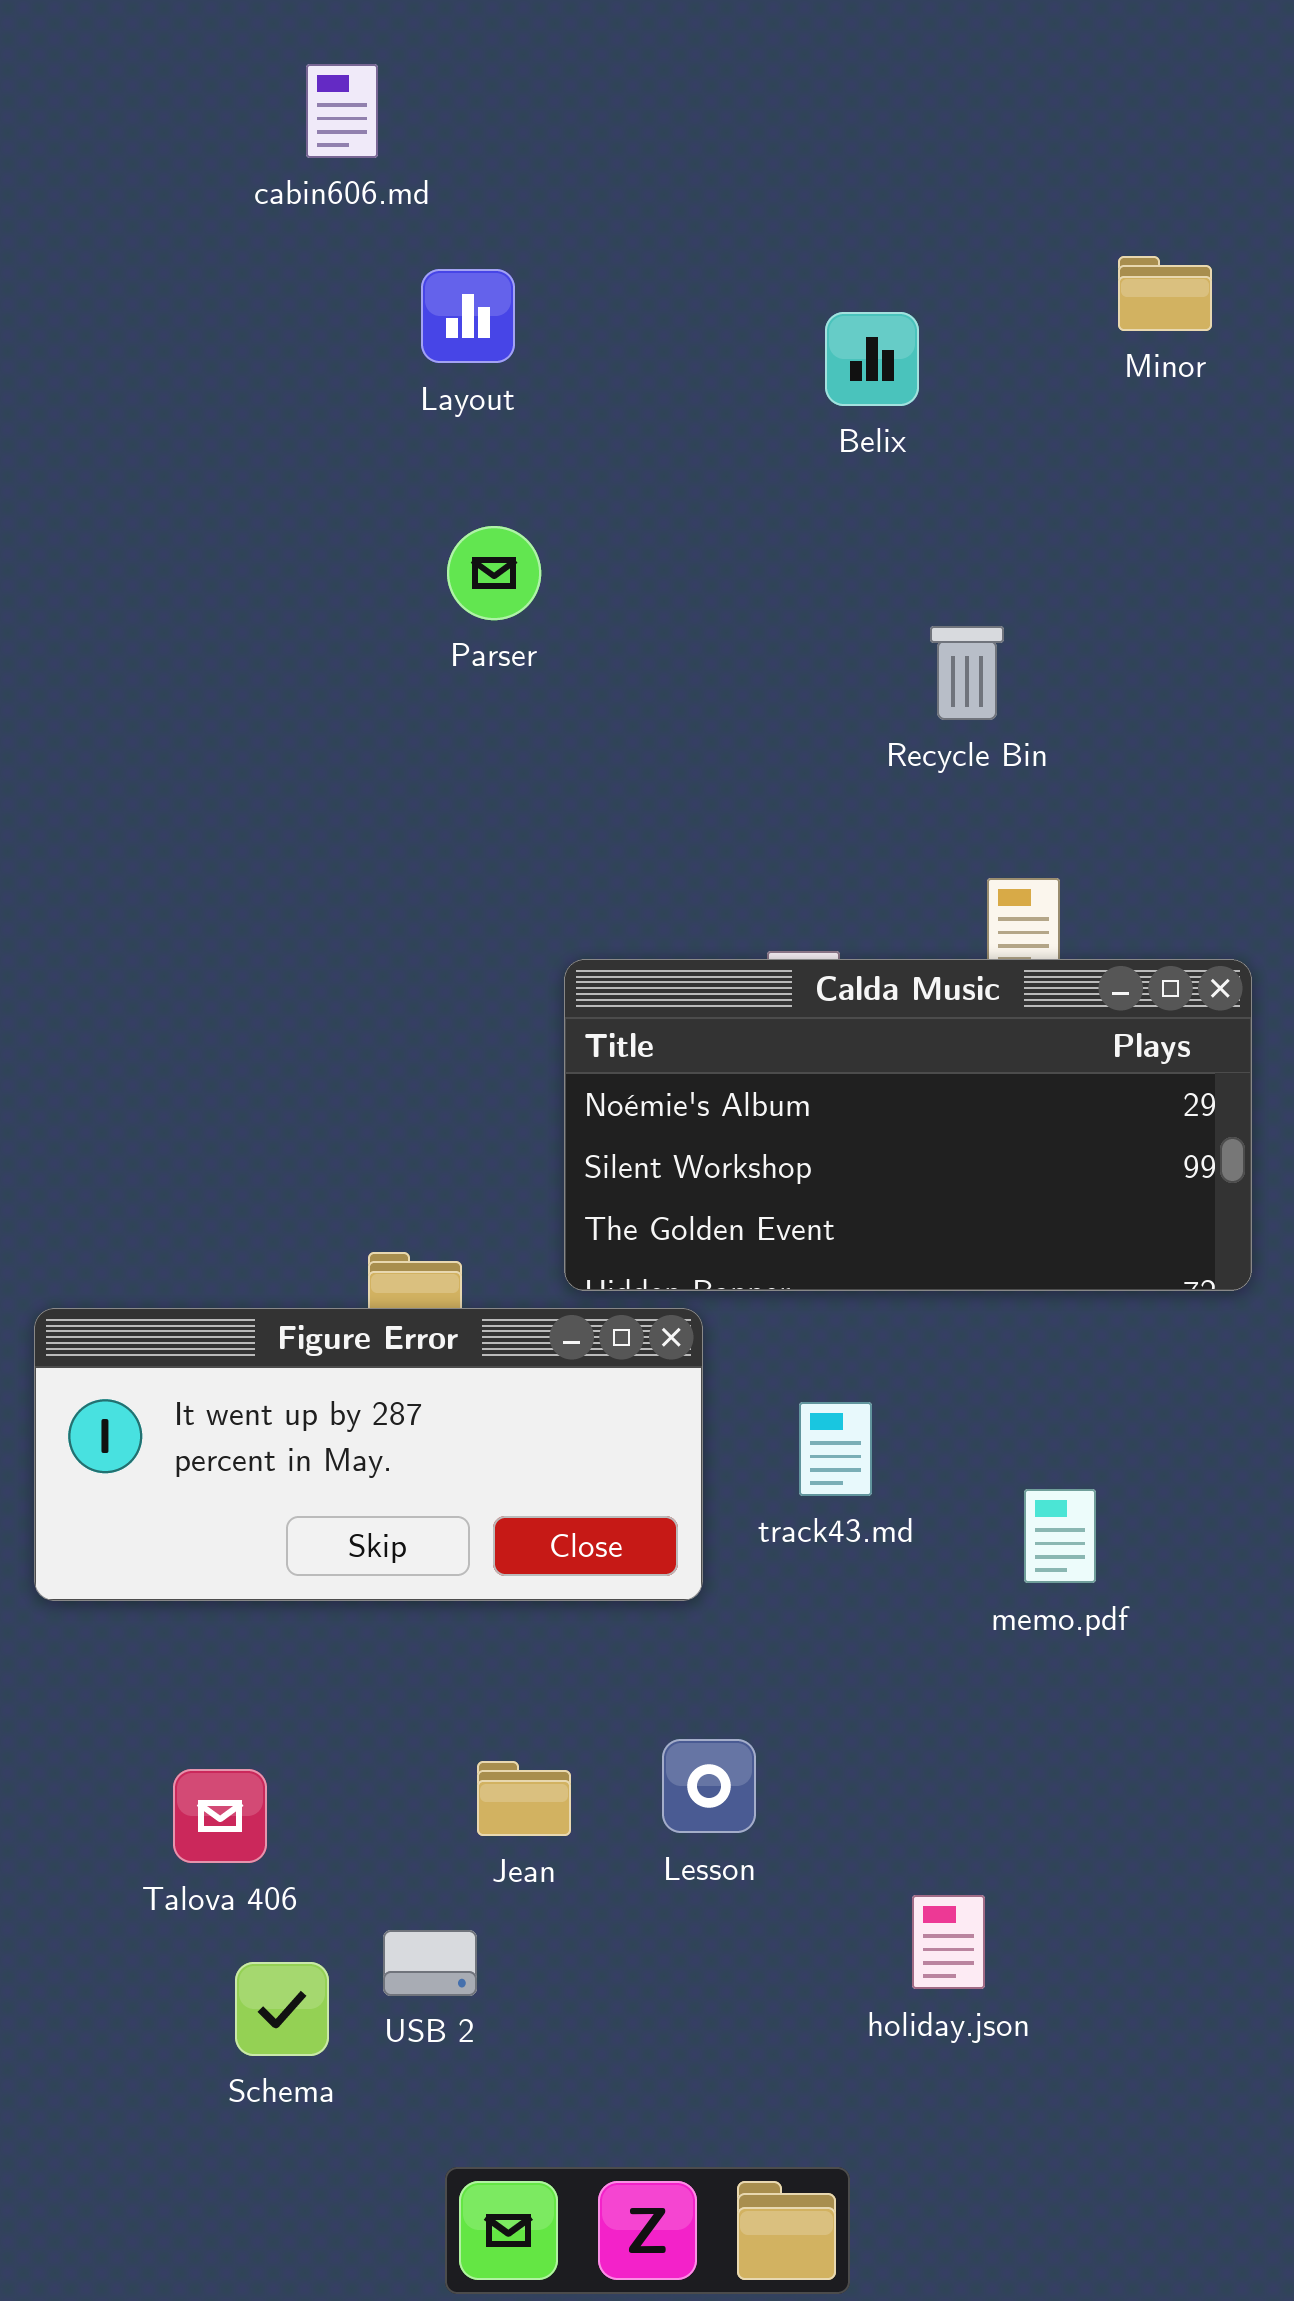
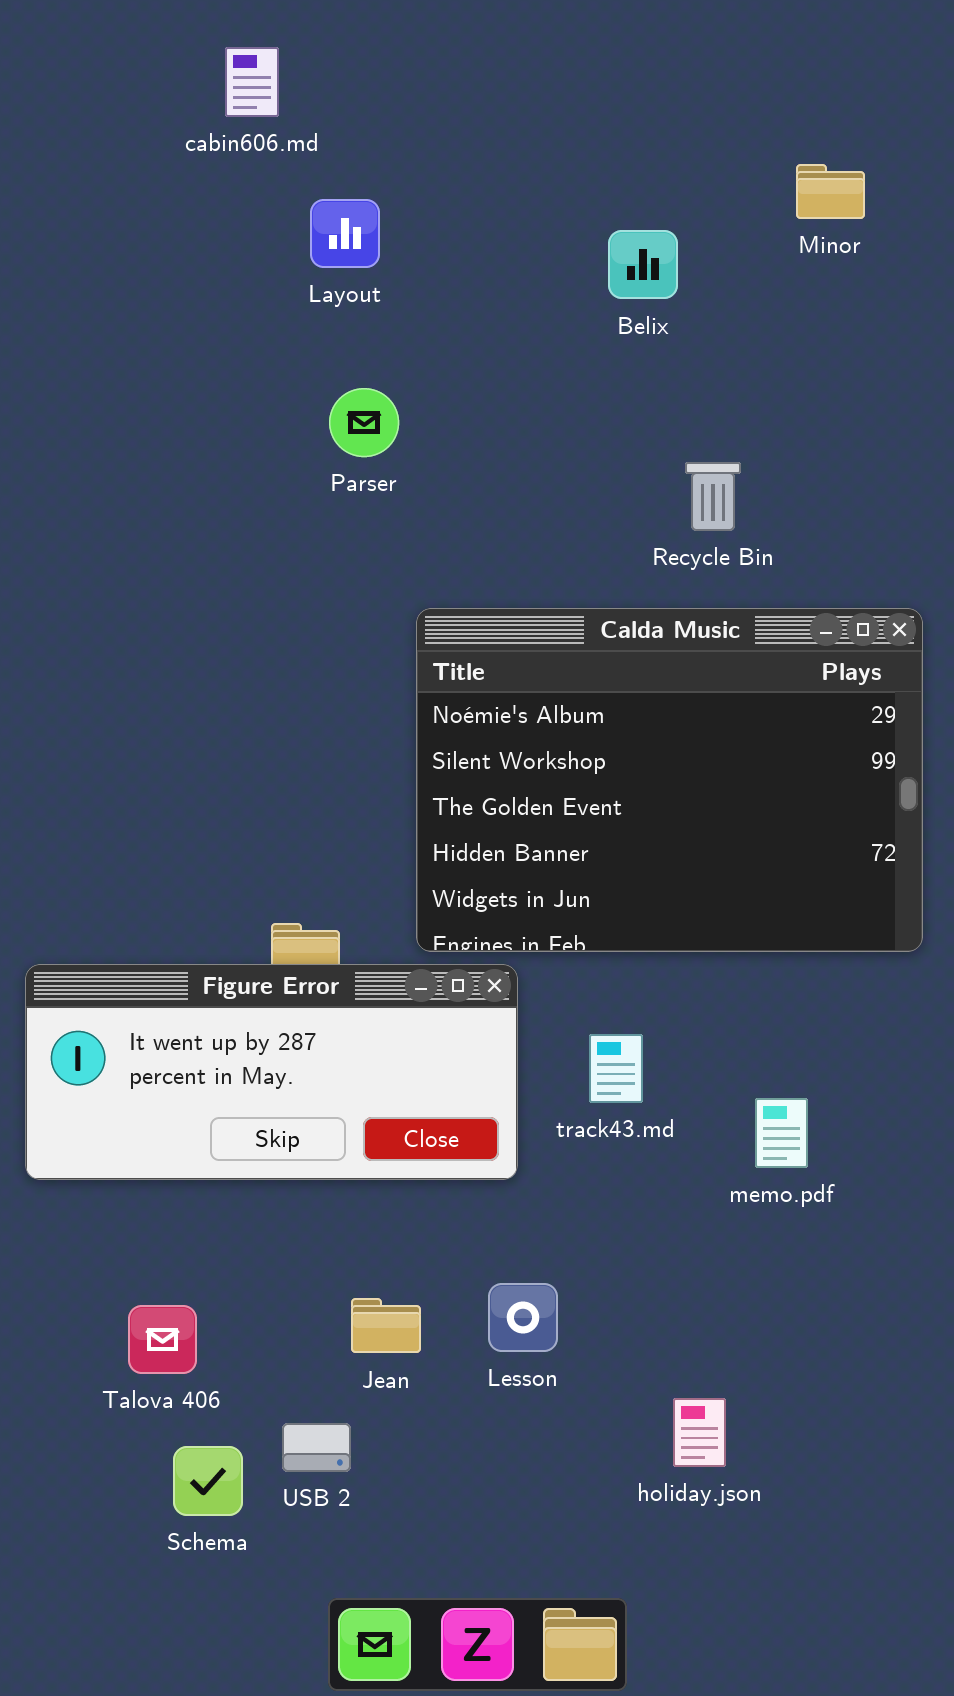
Minor: [1118,256,1212,331] -> [796,164,865,219], moved
Calda Music: [564,959,1252,1291] -> [416,608,923,952], resized

